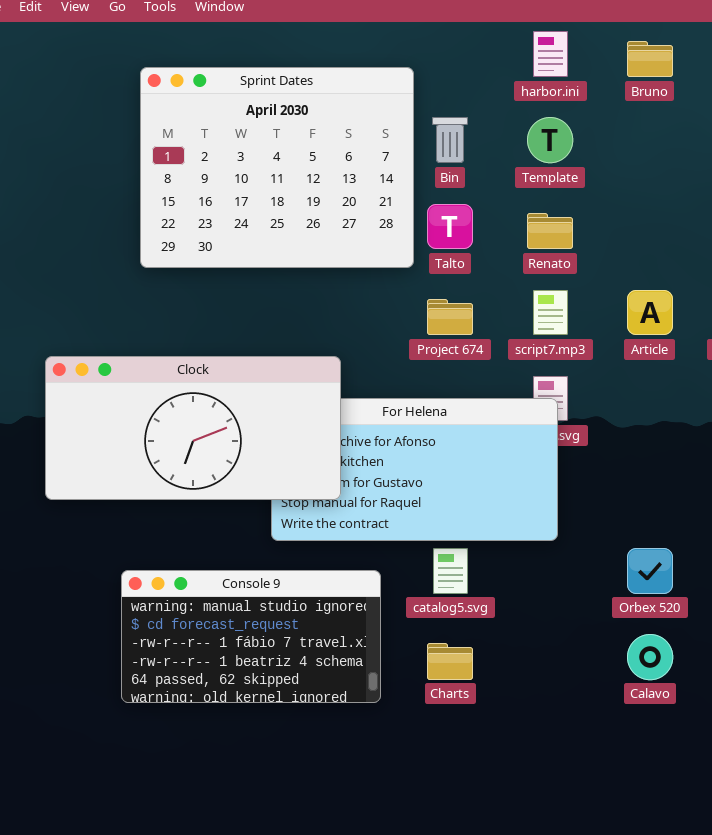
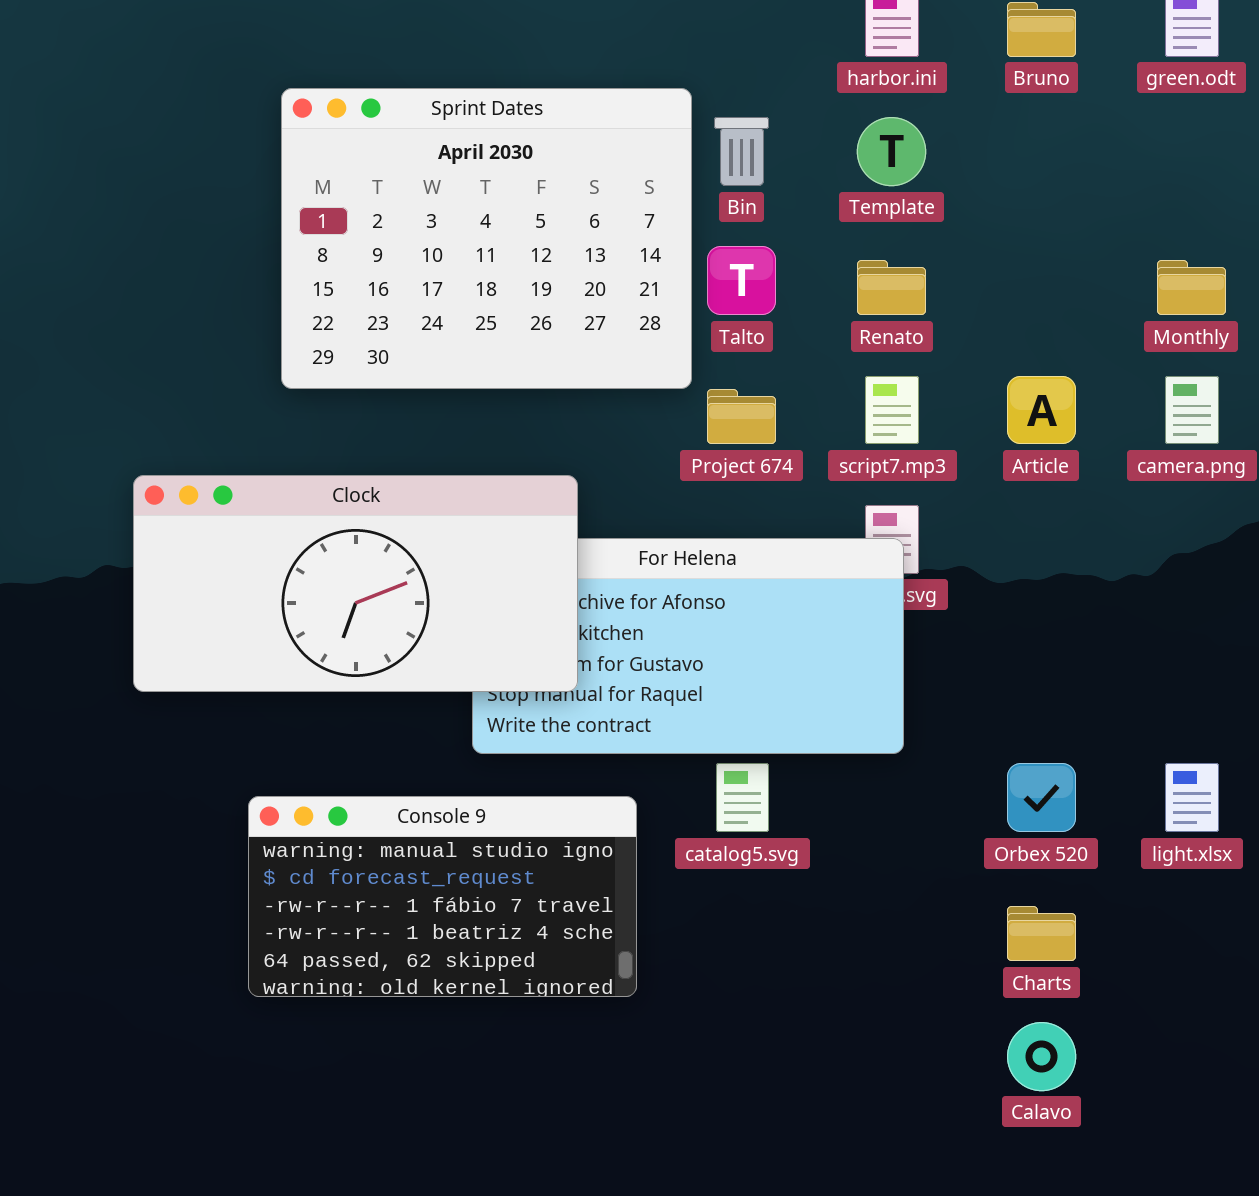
Sprint Dates: [140,67,414,268] -> [281,88,692,389], moved
Calavo: [627,634,673,680] -> [1007,1022,1076,1091], moved
Charts: [427,643,473,680] -> [1007,906,1076,961], moved

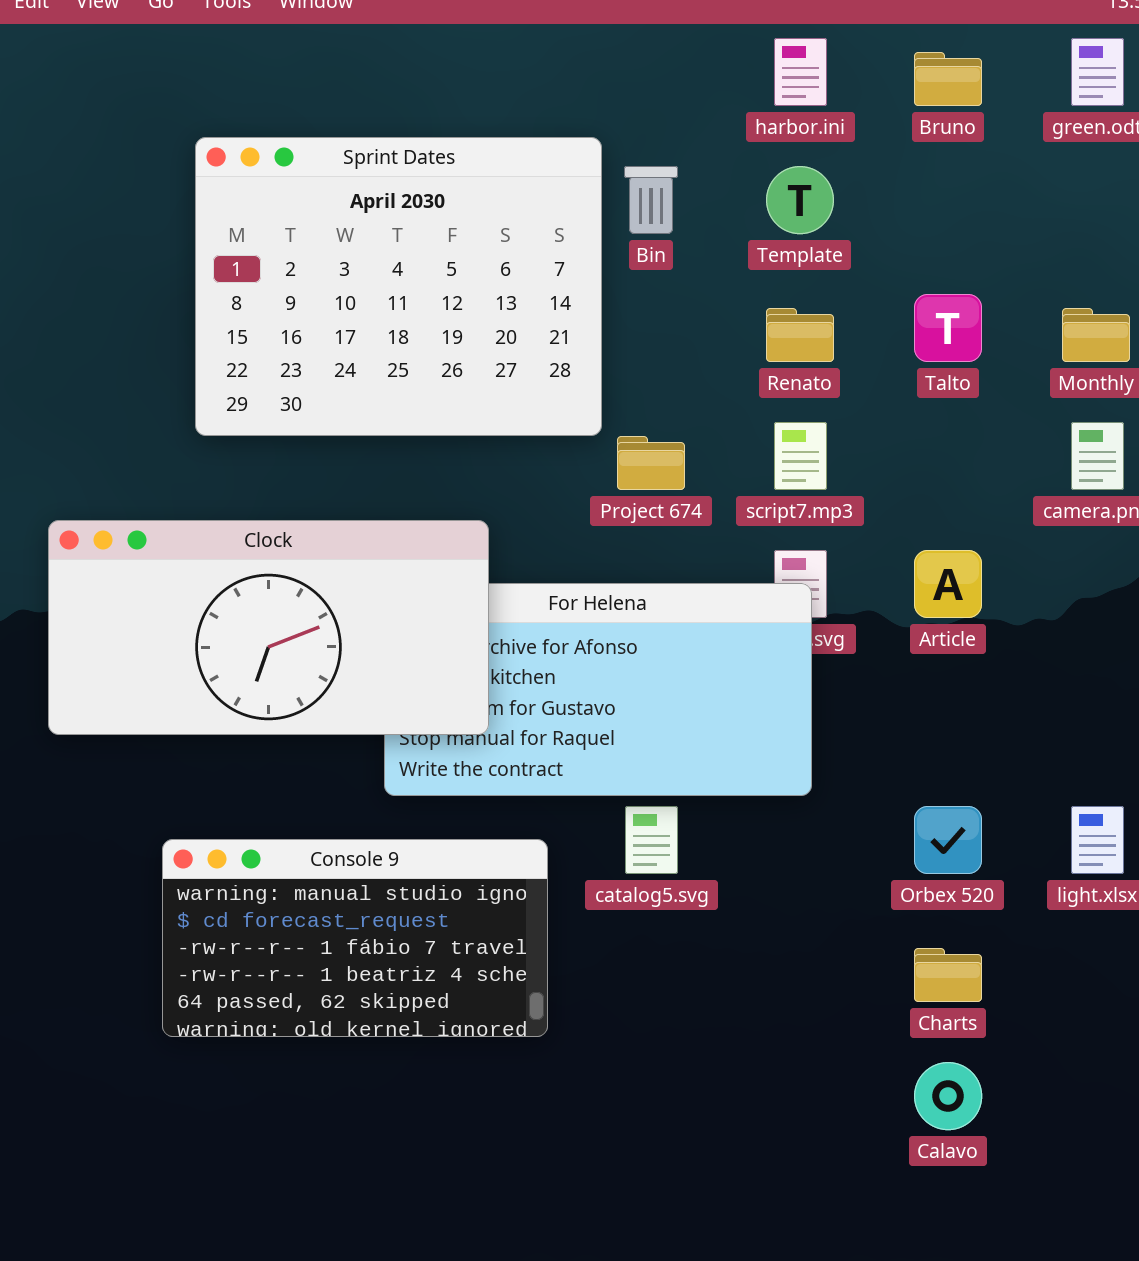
Talto: [707,246,776,315] -> [914,294,982,362], moved
Article: [1007,376,1076,444] -> [914,550,982,618], moved

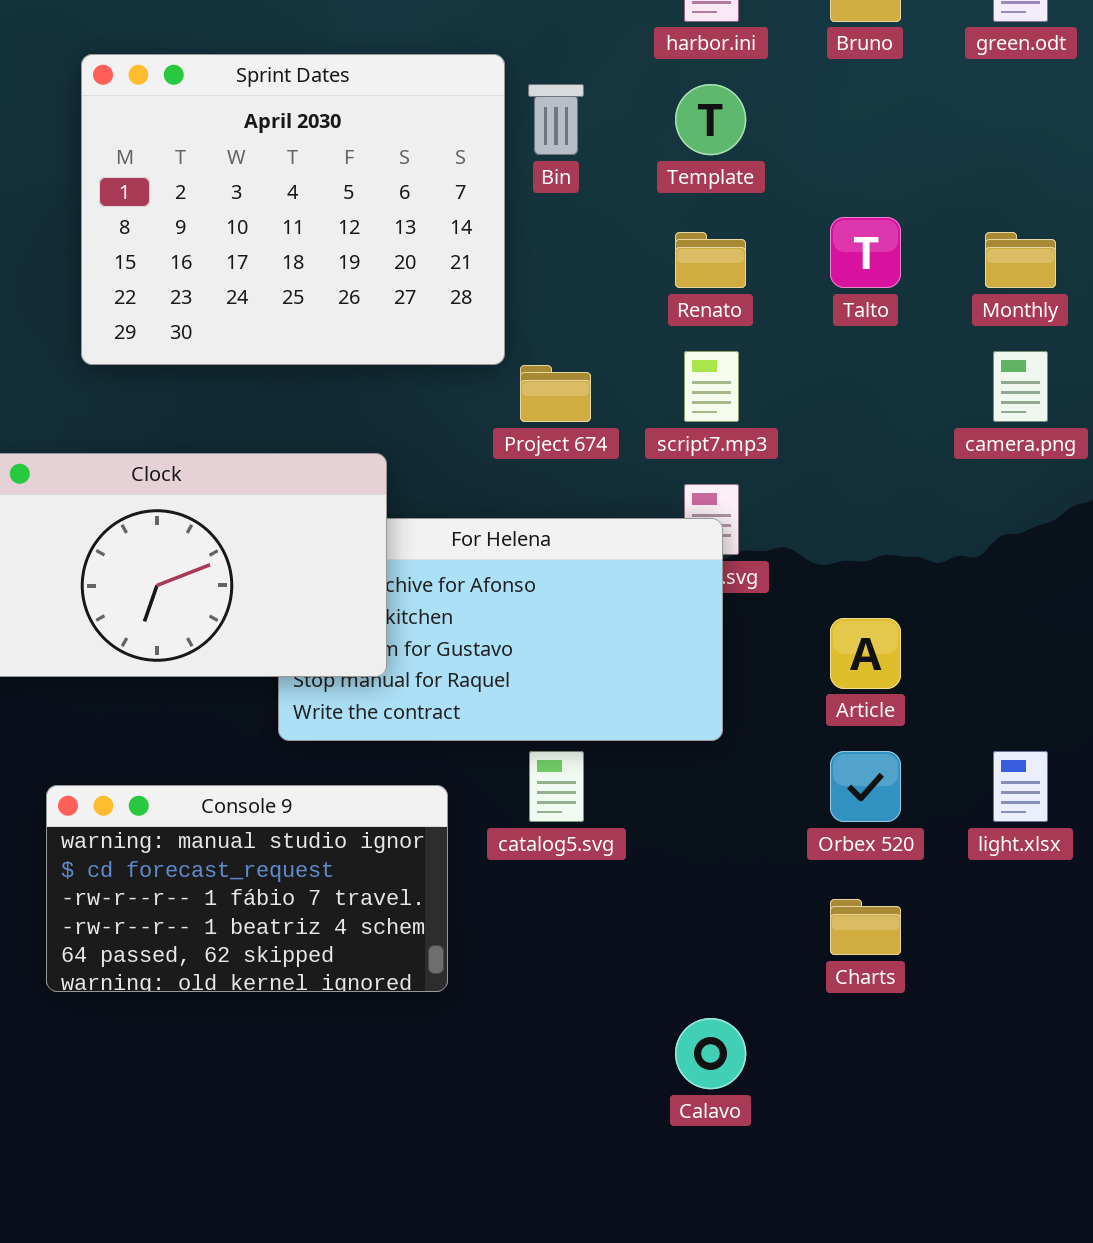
Article: [914,550,982,618] -> [830,618,901,689], moved
Calavo: [914,1062,982,1130] -> [675,1018,746,1089], moved

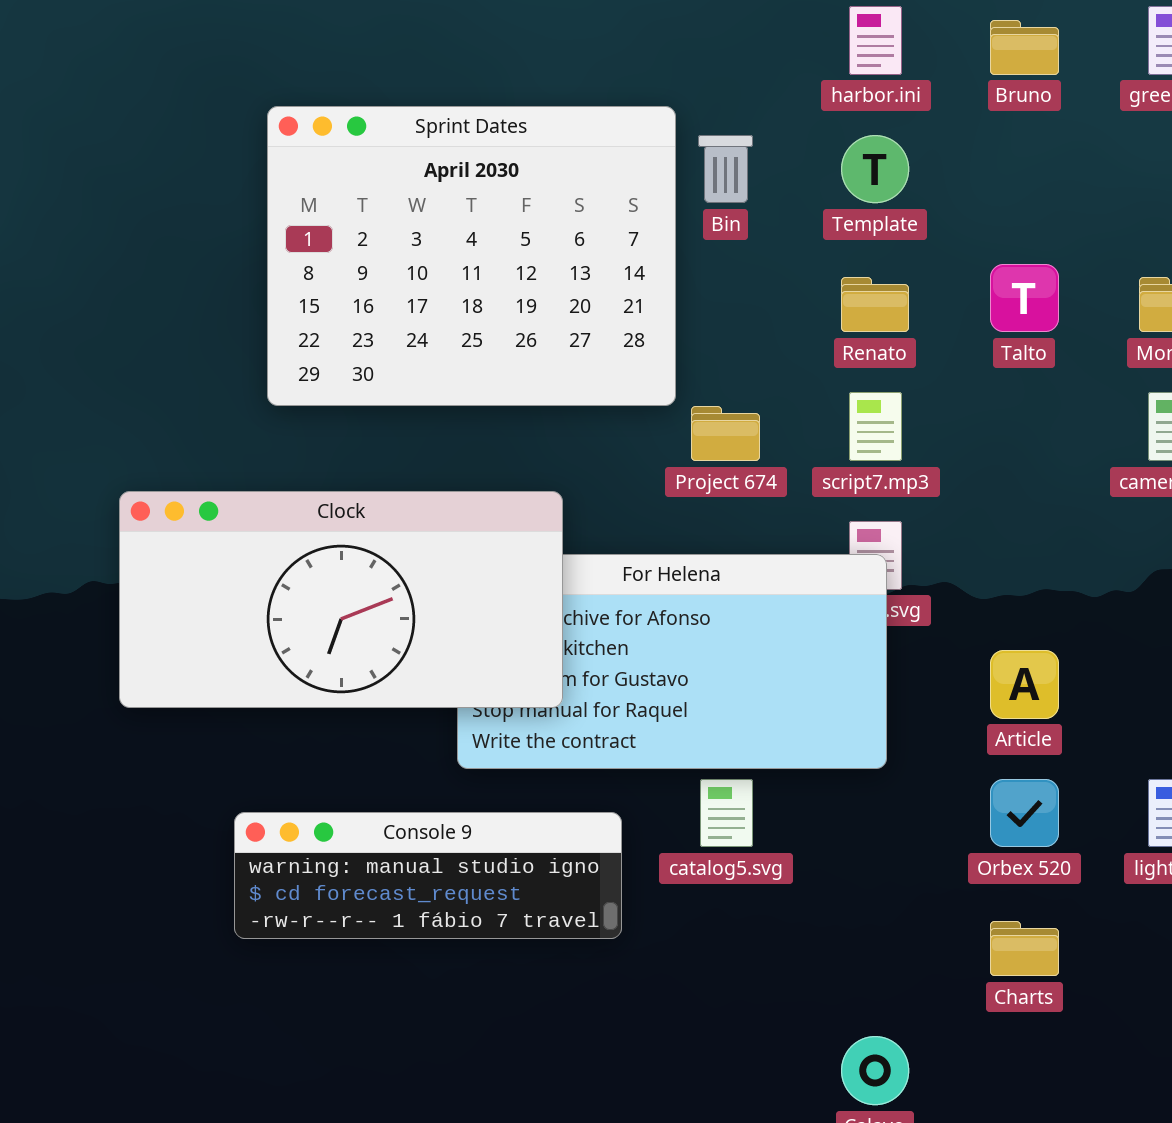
Console 9: [46,785,448,992] -> [234,812,622,939], resized

